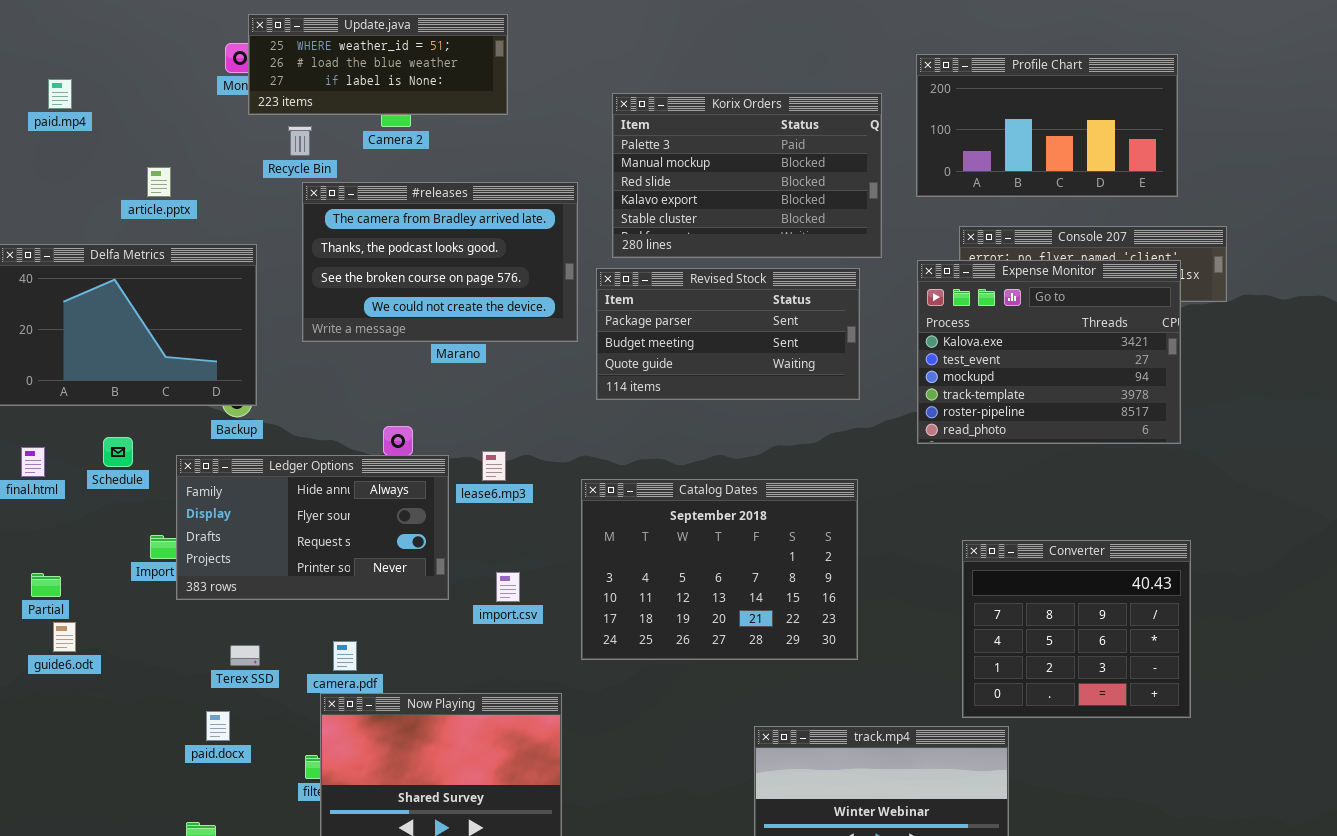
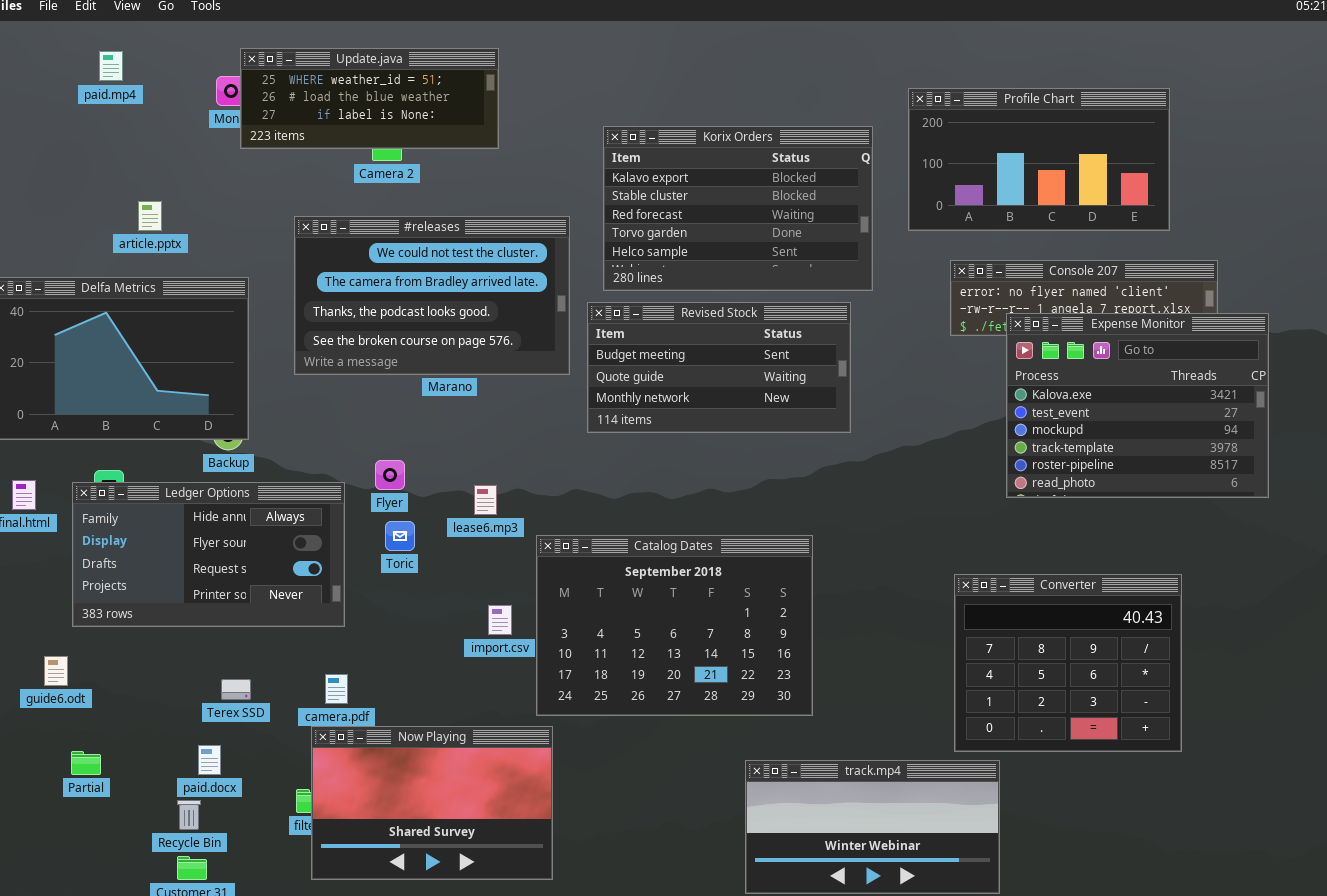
paid.mp4: [48,79,72,109] -> [99,51,123,81], moved
Korix Orders: [612,93,882,258] -> [603,126,873,291], scrolled down 3 rows
Recycle Bin: [288,126,312,156] -> [177,800,201,830], moved
#releases: [302,182,578,342] -> [294,216,570,375], scrolled up 1 row
Expense Monitor: [917,260,1181,444] -> [1006,313,1269,498], moved
Revised Stock: [596,268,860,400] -> [587,302,851,433], scrolled down 1 row
Ledger Options: [176,455,449,600] -> [72,482,345,627], moved
Catalog Dates: [581,479,858,660] -> [536,535,813,716], moved
Partial: [31,573,61,597] -> [71,751,101,775], moved

